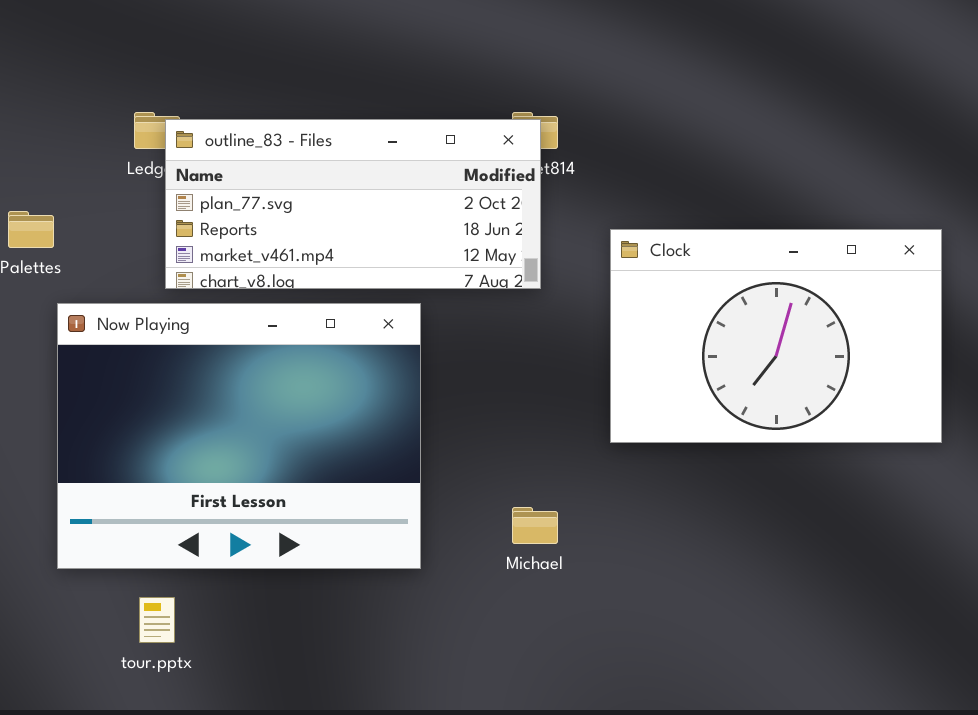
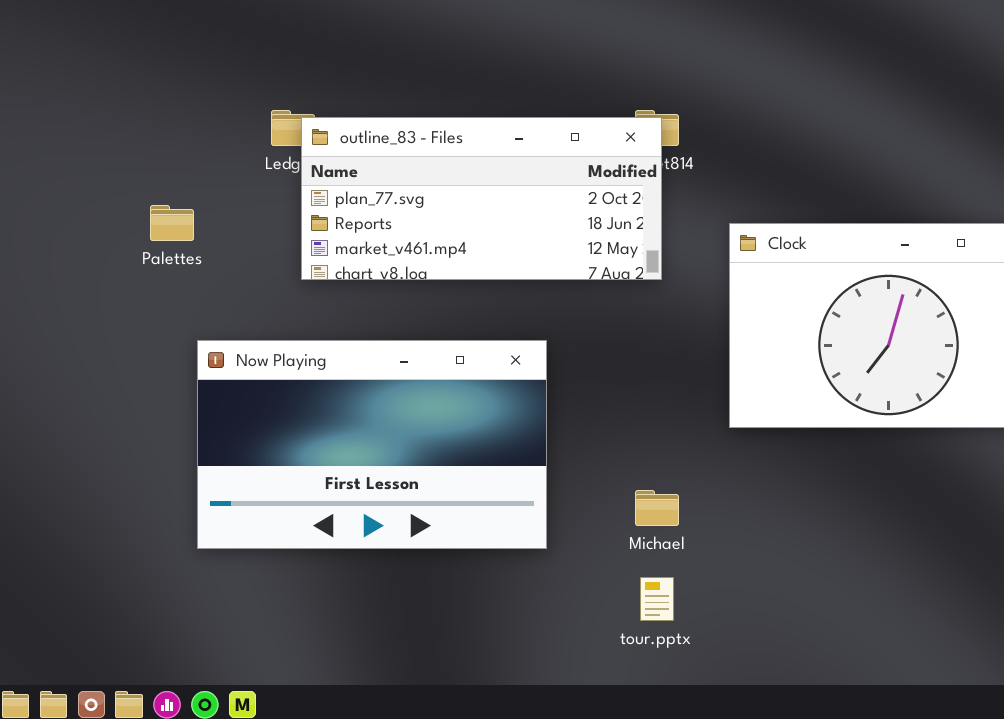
Now Playing: [57,303,421,569] -> [197,340,547,549], resized
tour.pptx: [139,597,175,643] -> [640,577,674,621], moved

